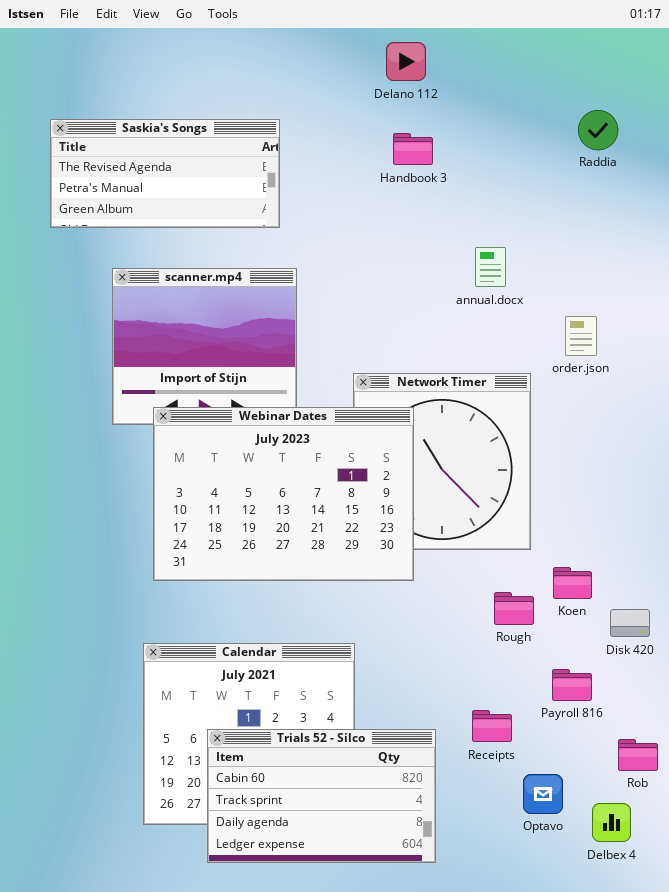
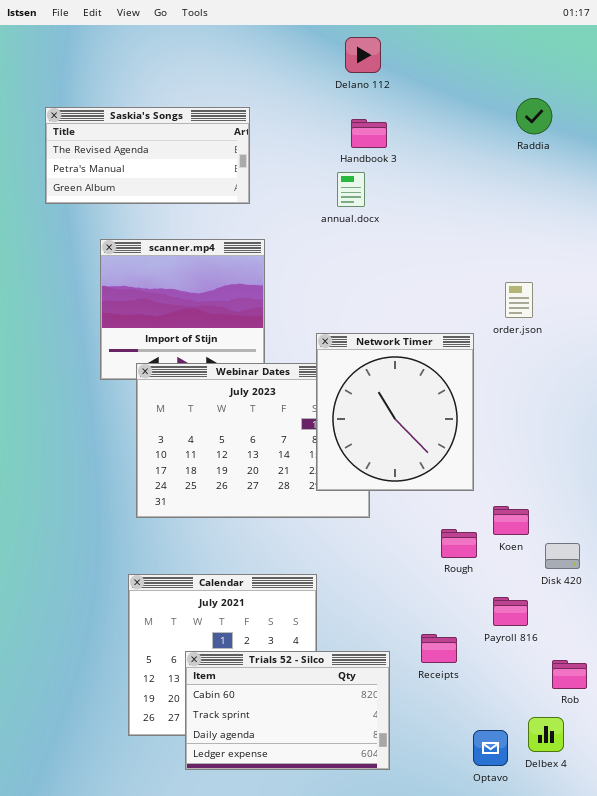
annual.docx: [475,247,506,287] -> [337,172,365,207], moved
Network Timer: [353,373,531,550] -> [316,333,474,491], raised
Optavo: [523,774,563,814] -> [473,730,508,766], moved

